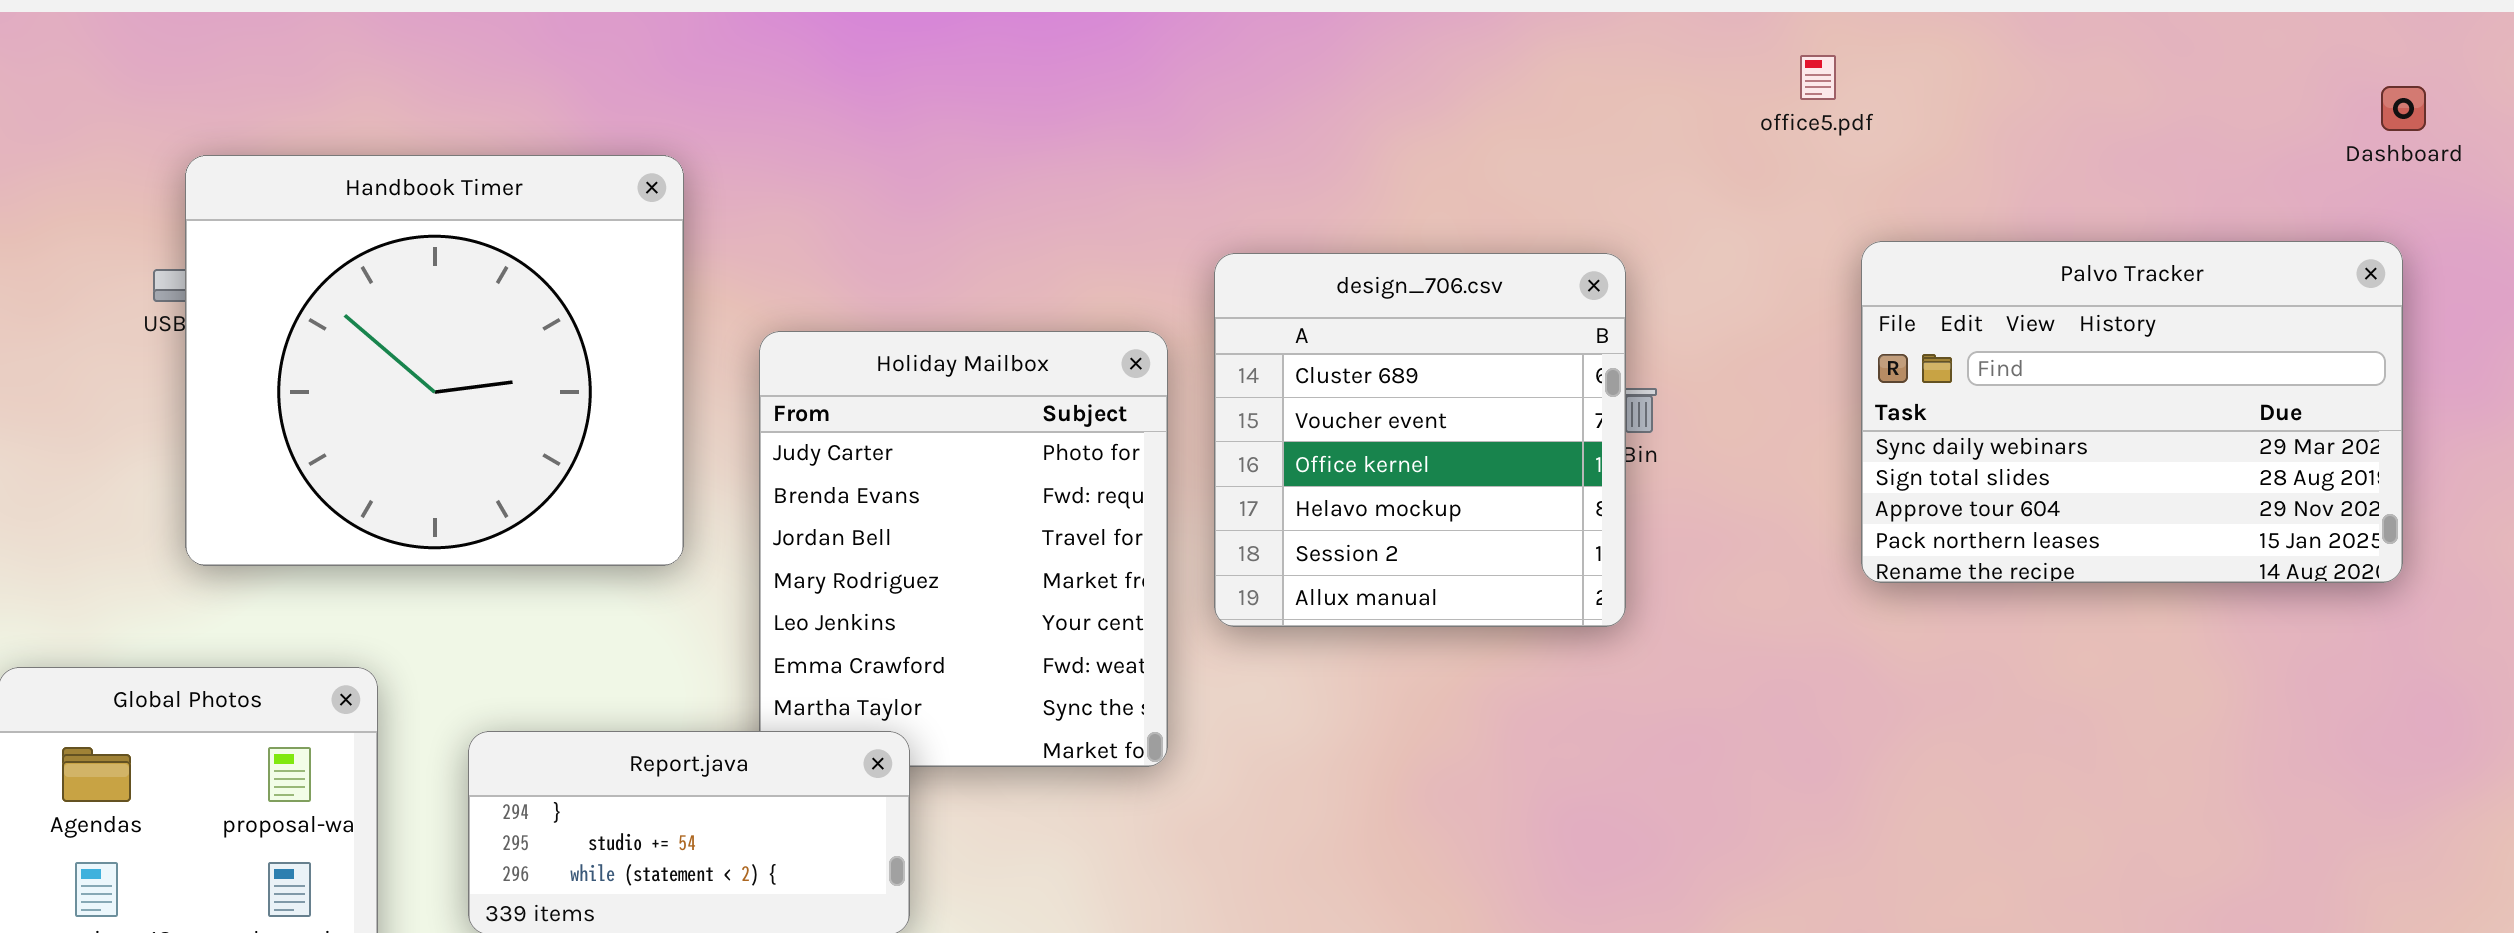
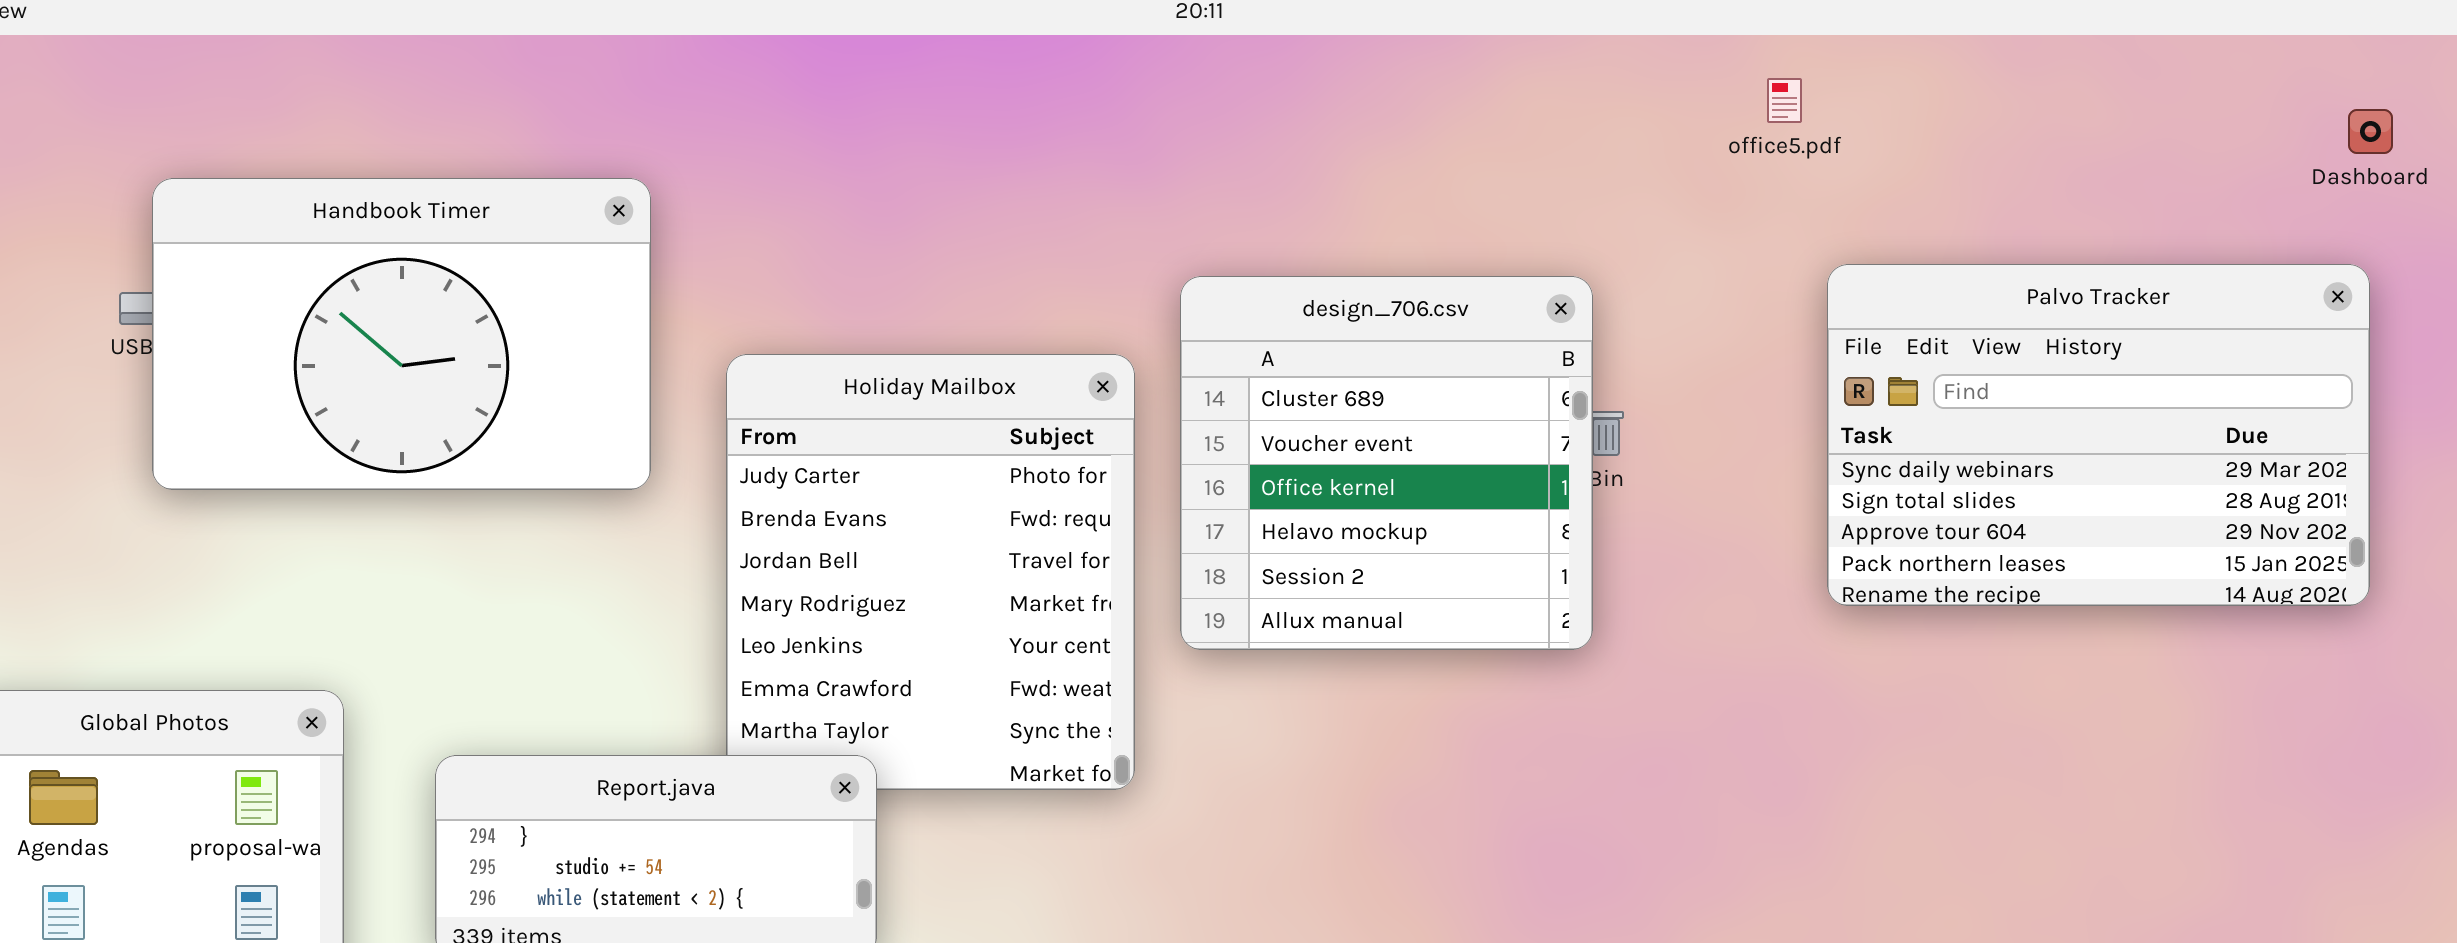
Handbook Timer: [185,155,684,566] -> [152,178,651,490], resized

